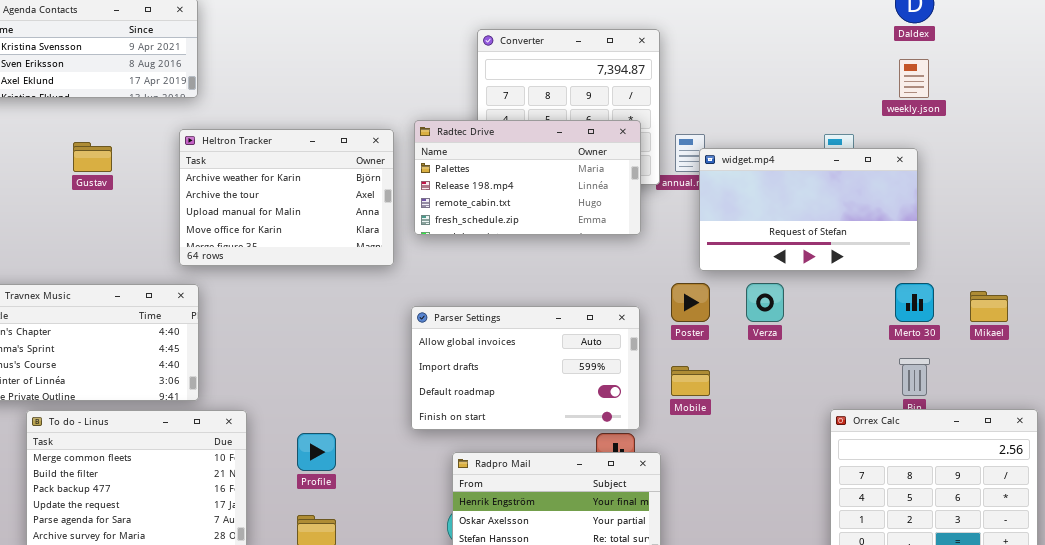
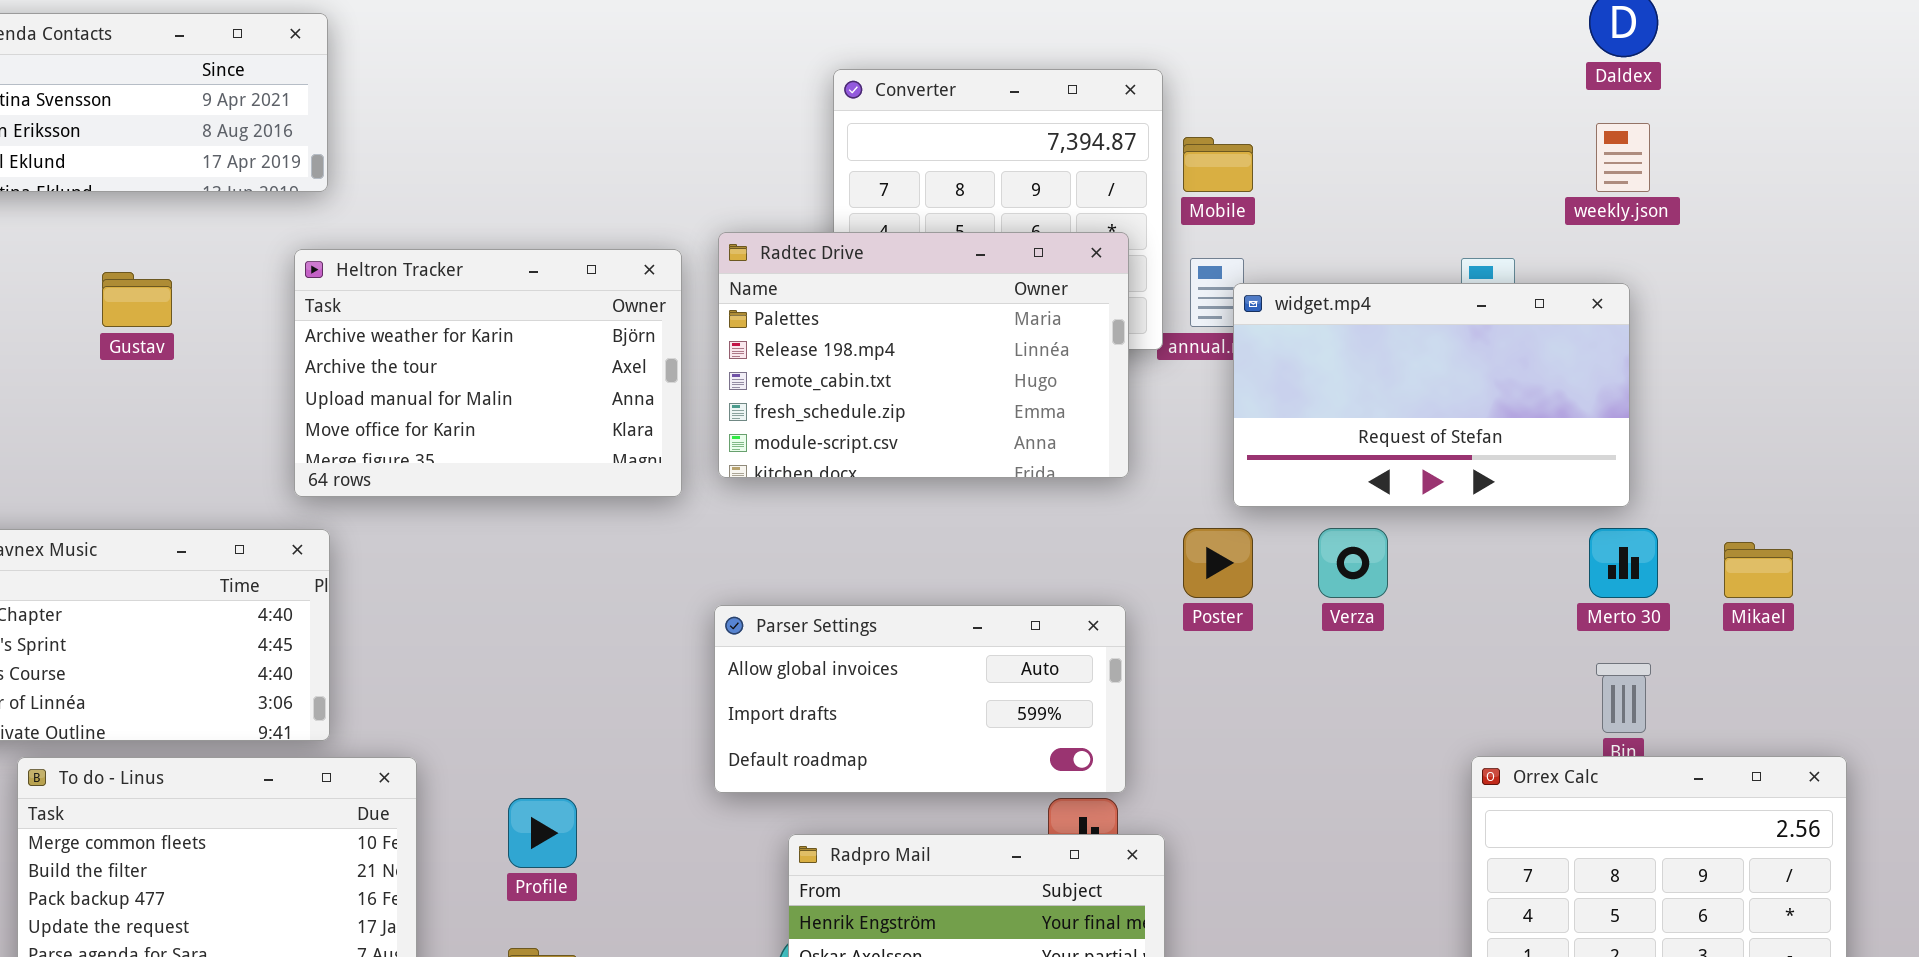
Radtec Drive: [414,120,641,235] -> [718,232,1129,478], resized
Parser Settings: [411,306,640,430] -> [714,605,1126,793], resized
Mobile: [671,366,710,396] -> [1183,137,1253,192], moved

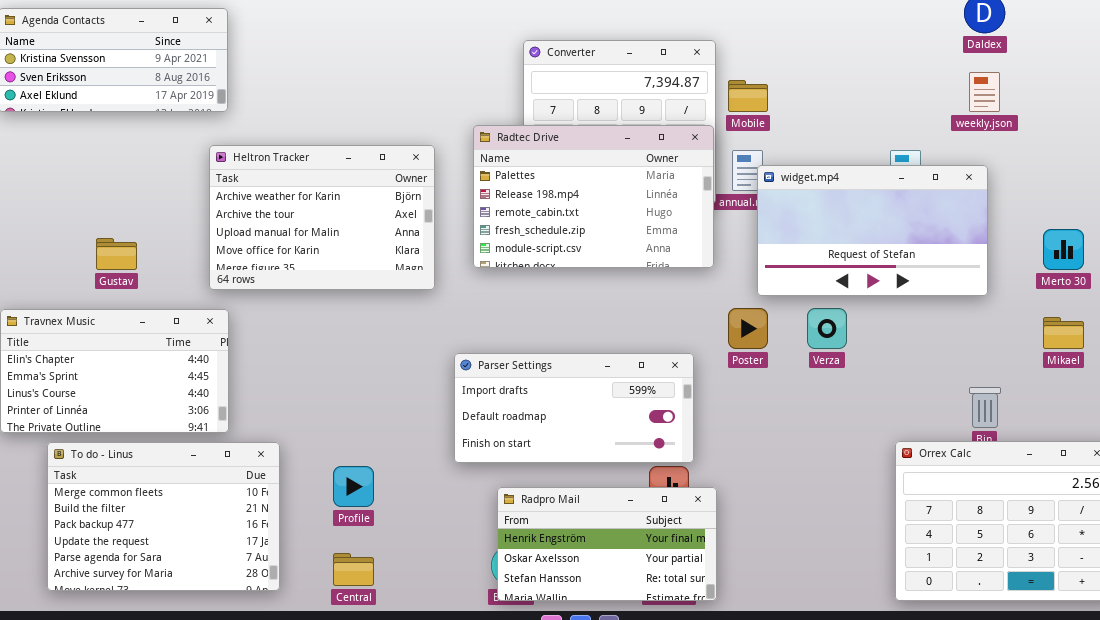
Radtec Drive: [718,232,1129,478] -> [473,125,714,268], moved
Gustav: [102,272,172,327] -> [96,238,137,270], moved
Merto 30: [1589,528,1658,598] -> [1043,229,1084,270], moved
Parser Settings: [714,605,1126,793] -> [454,353,694,463], scrolled down 1 row

